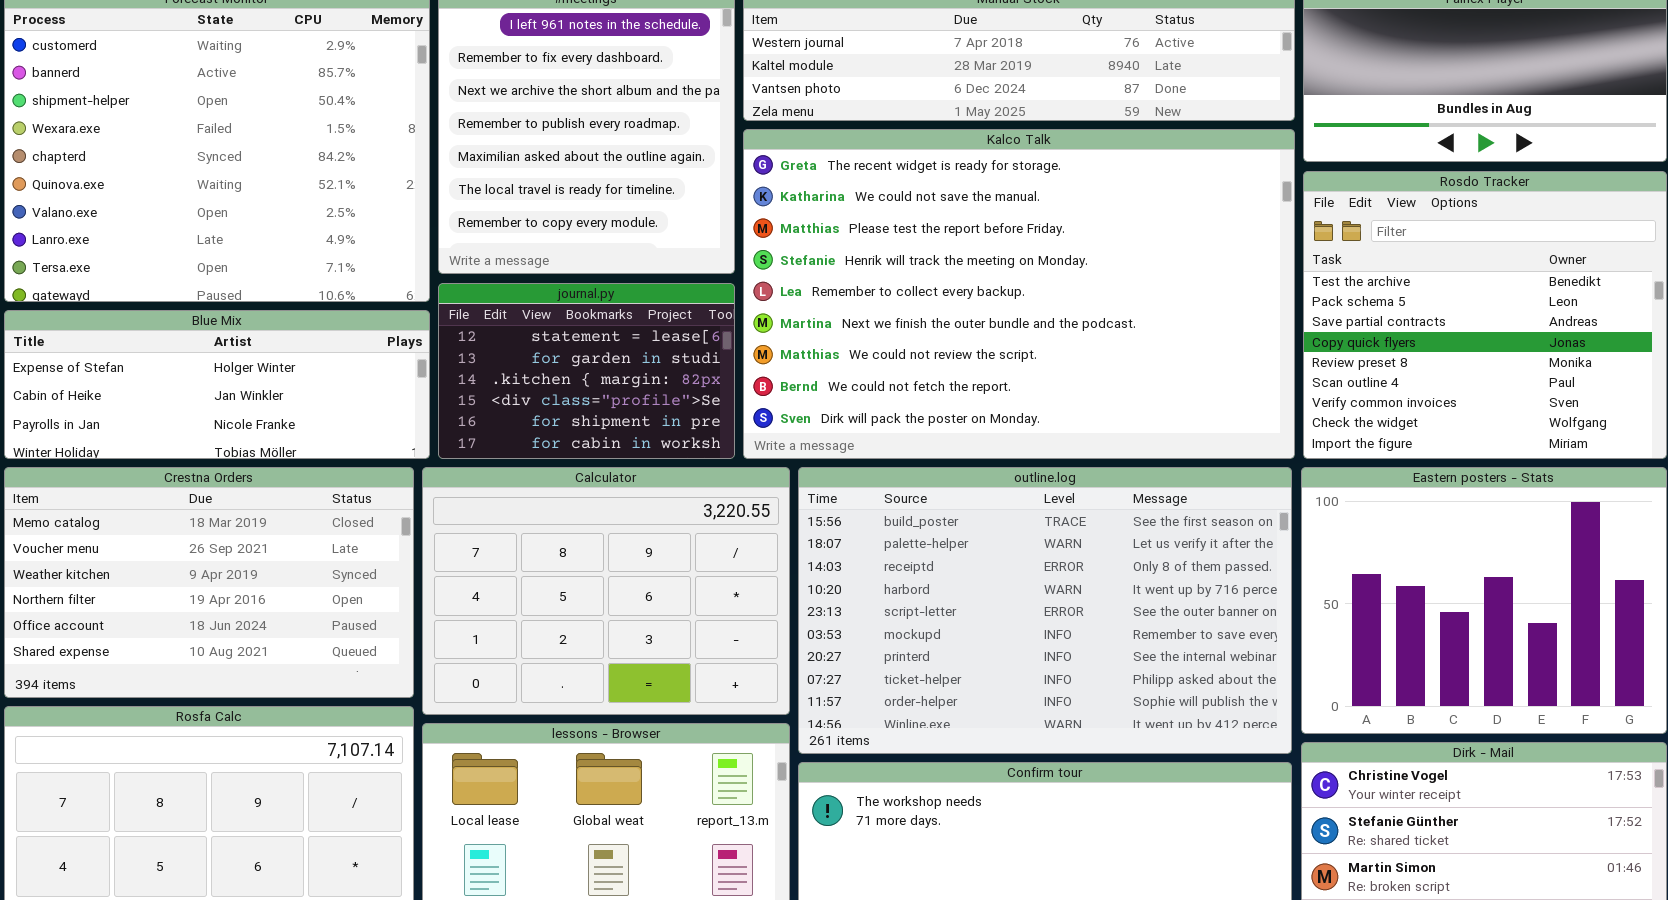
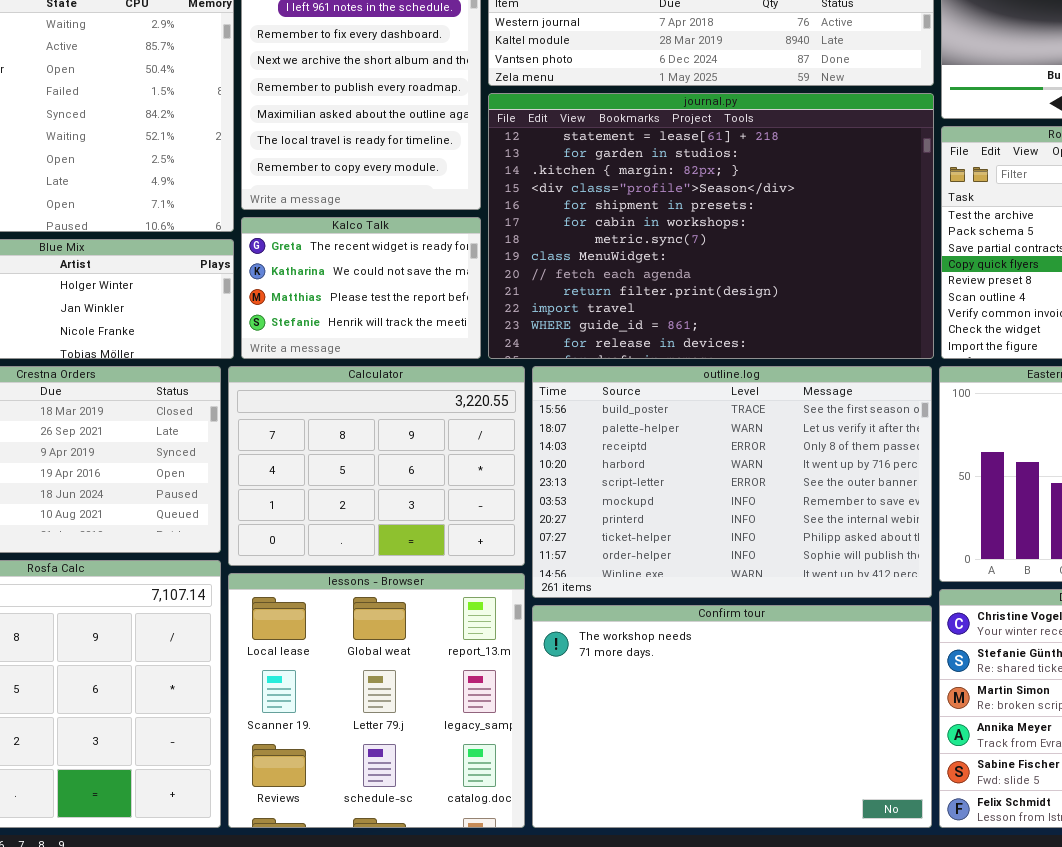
Kalco Talk: [743,129,1295,459] -> [241,217,481,359], moved, resized
journal.py: [438,283,735,459] -> [488,93,934,359], moved, resized

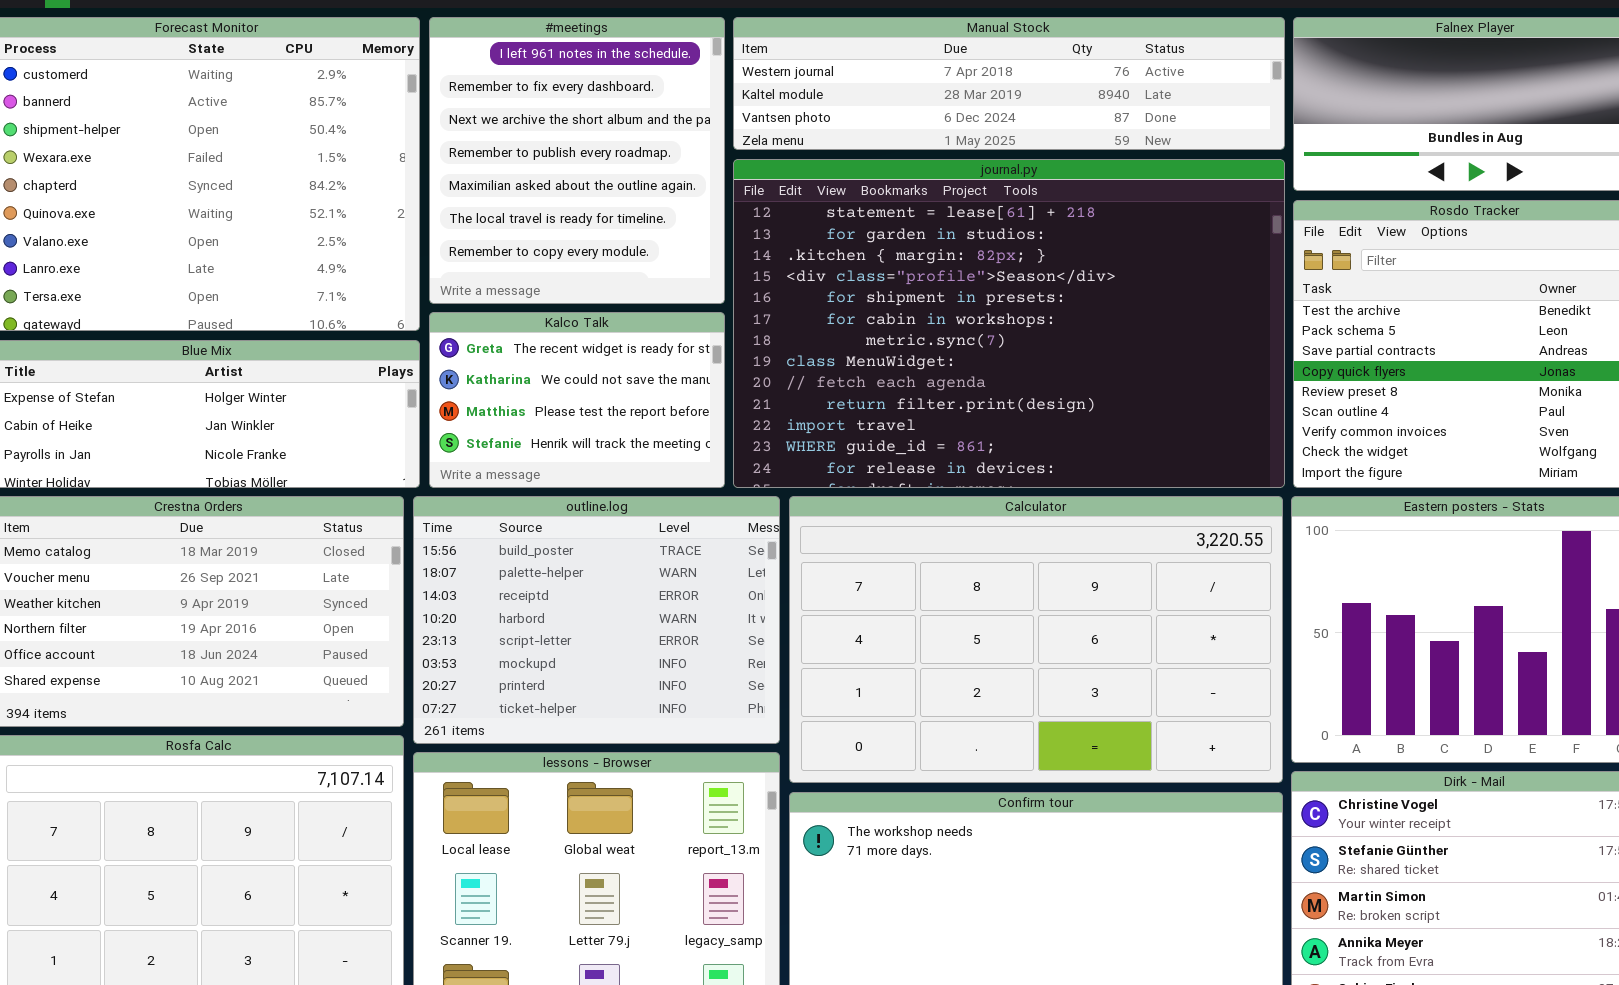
Calculator: [228,366,525,566] -> [789,496,1283,783], moved, resized
outline.log: [532,366,932,598] -> [413,496,780,744], moved, resized

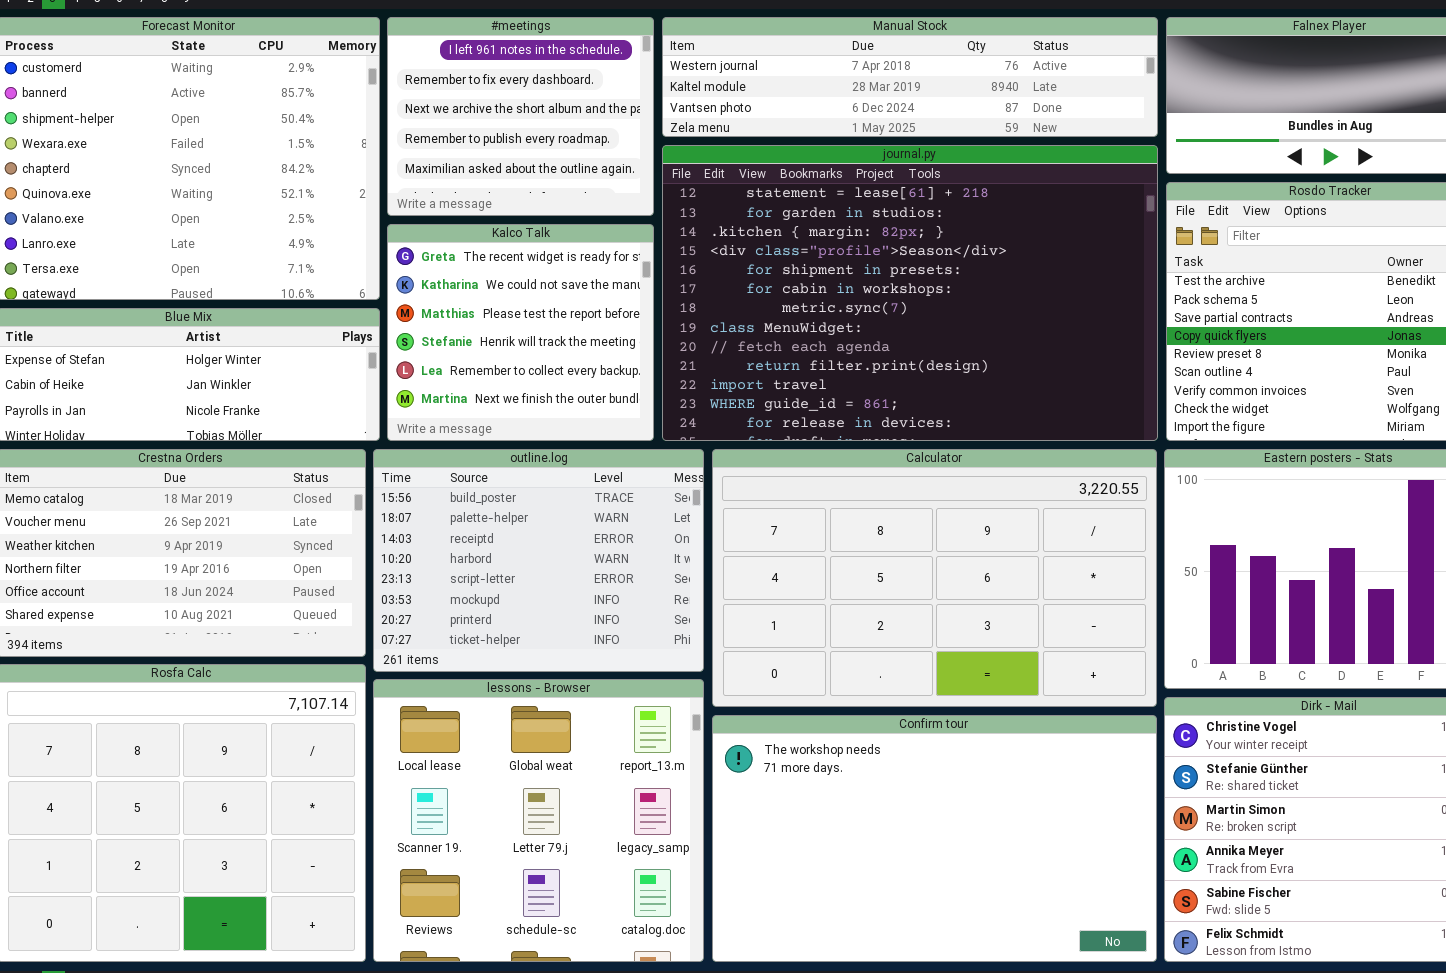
#meetings: [429,17,725,304] -> [387,17,654,216], resized
Kalco Talk: [429,312,725,488] -> [387,224,654,441], resized

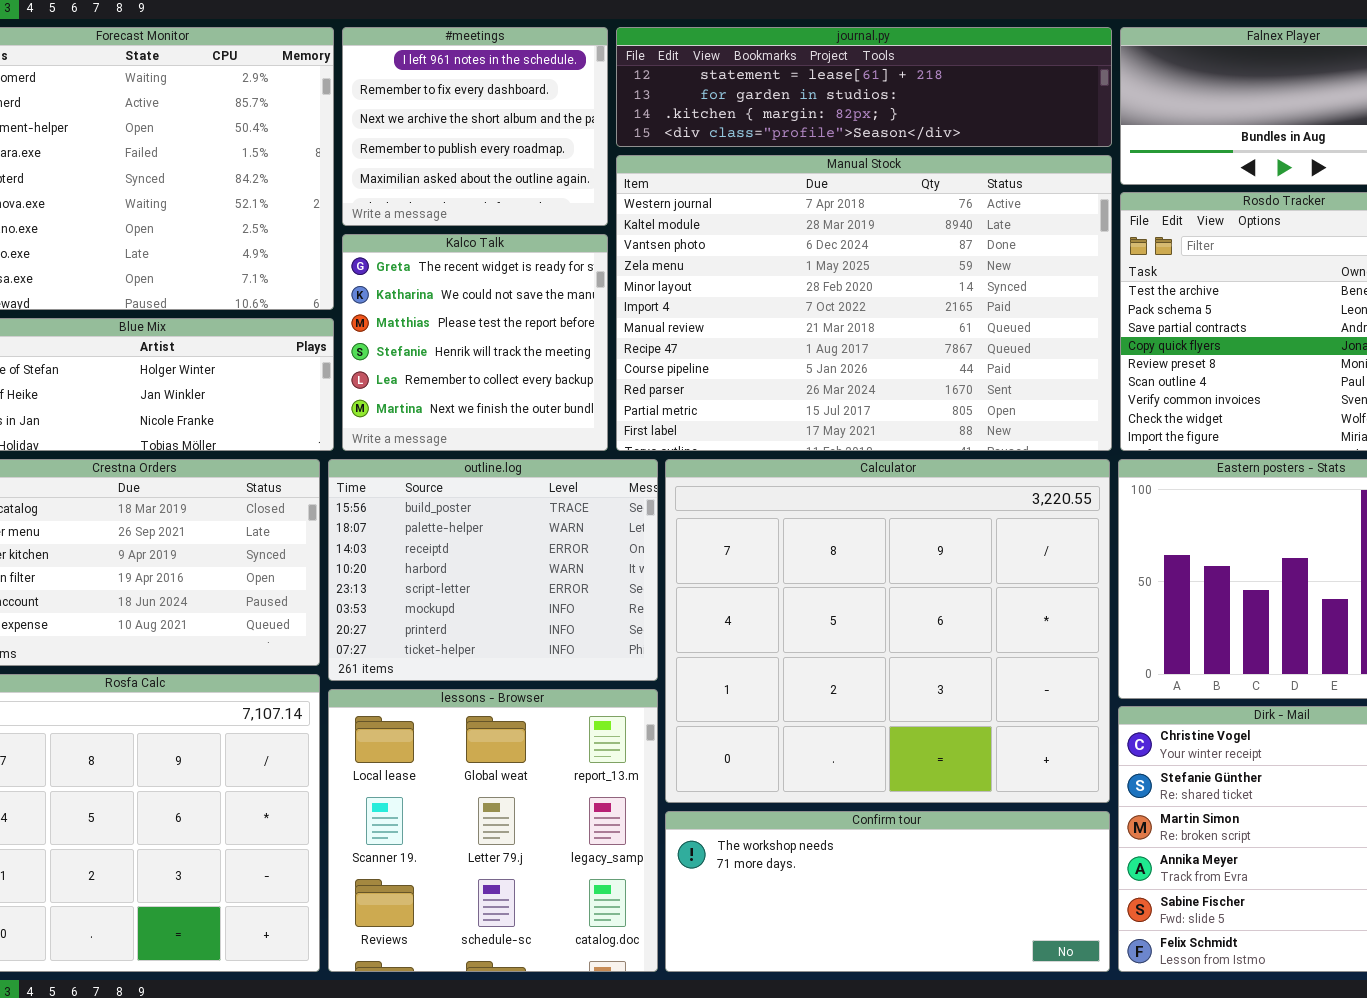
Manual Stock: [662,17,1158,137] -> [616,155,1112,451], moved, resized
journal.py: [662,145,1158,441] -> [616,27,1112,147], moved, resized
Calculator: [712,449,1157,707] -> [665,459,1110,803], resized
Confirm tour: [712,715,1157,962] -> [665,811,1110,972], resized

